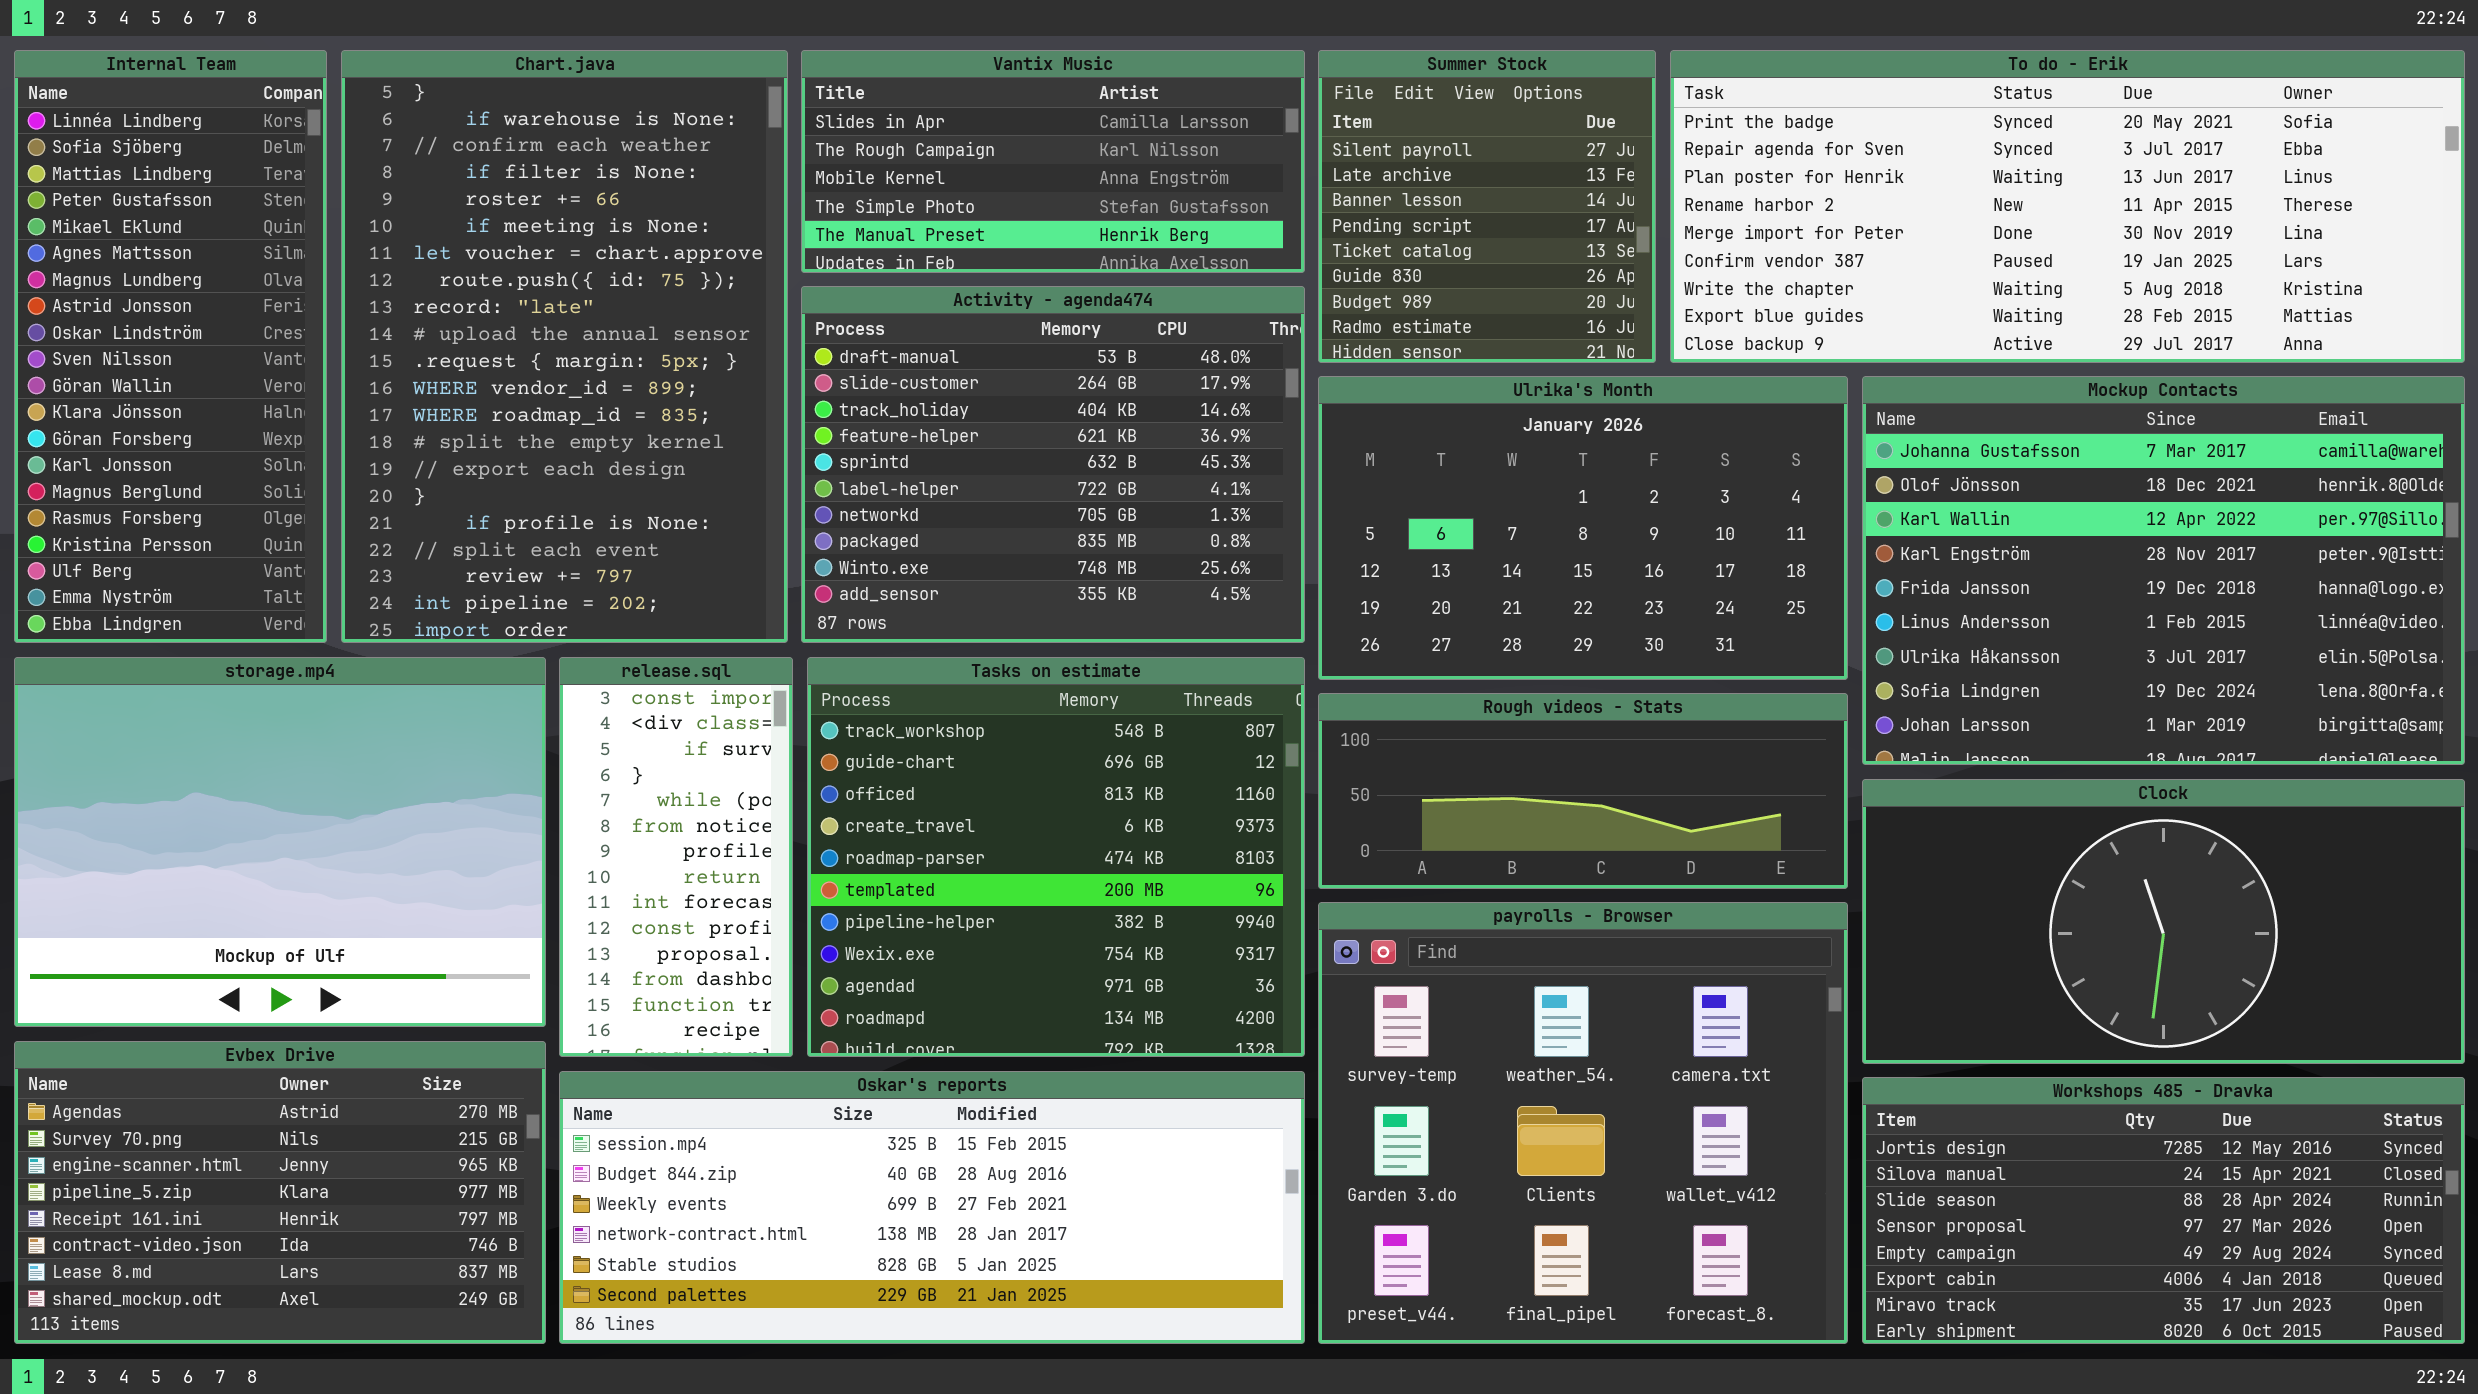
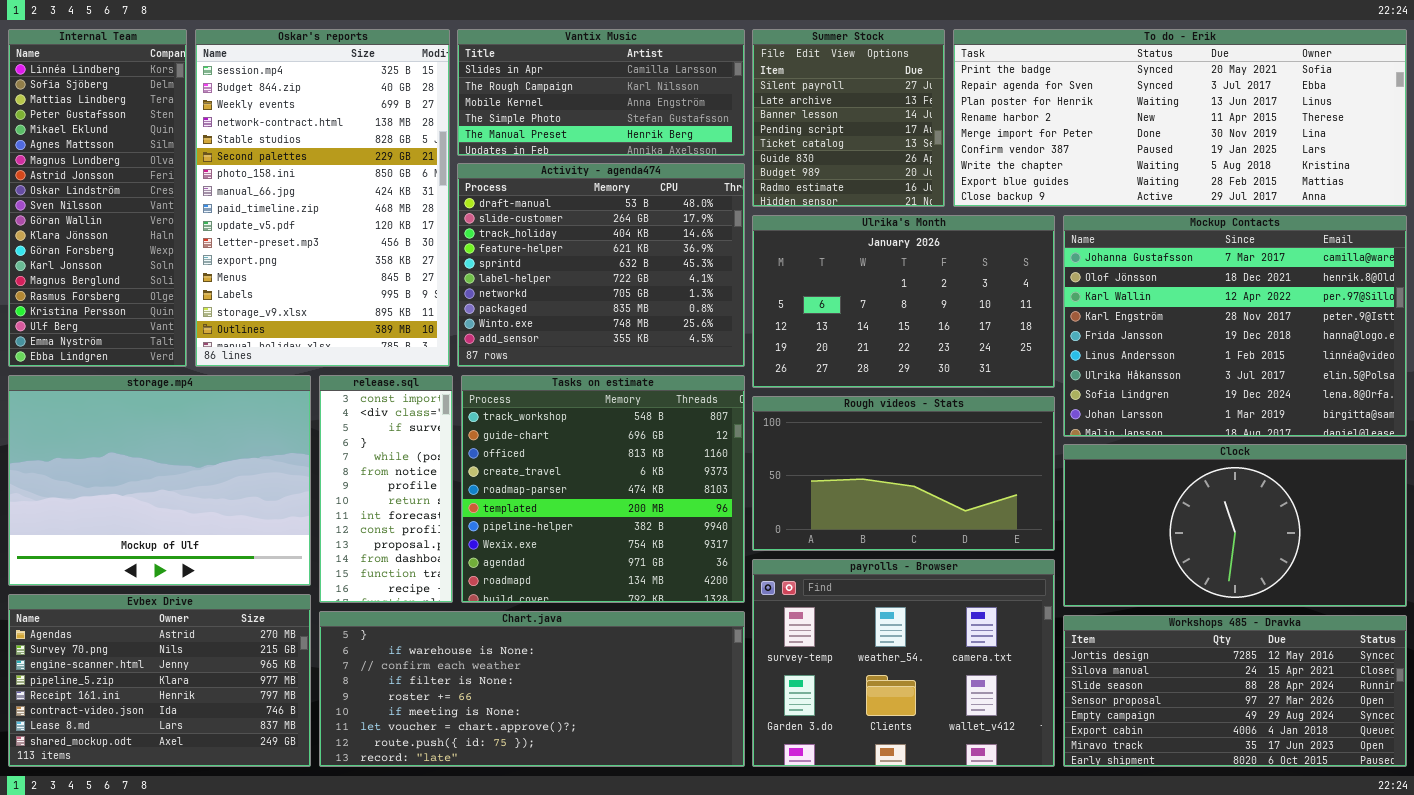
Chart.java: [341,50,788,643] -> [319,611,745,767], moved, resized
Rough videos - Stats: [1318,693,1848,889] -> [752,396,1055,551], resized
payrolls - Browser: [1318,902,1848,1344] -> [752,559,1055,767], resized
Oskar's reports: [559,1071,1305,1344] -> [195,29,450,367], moved, resized

